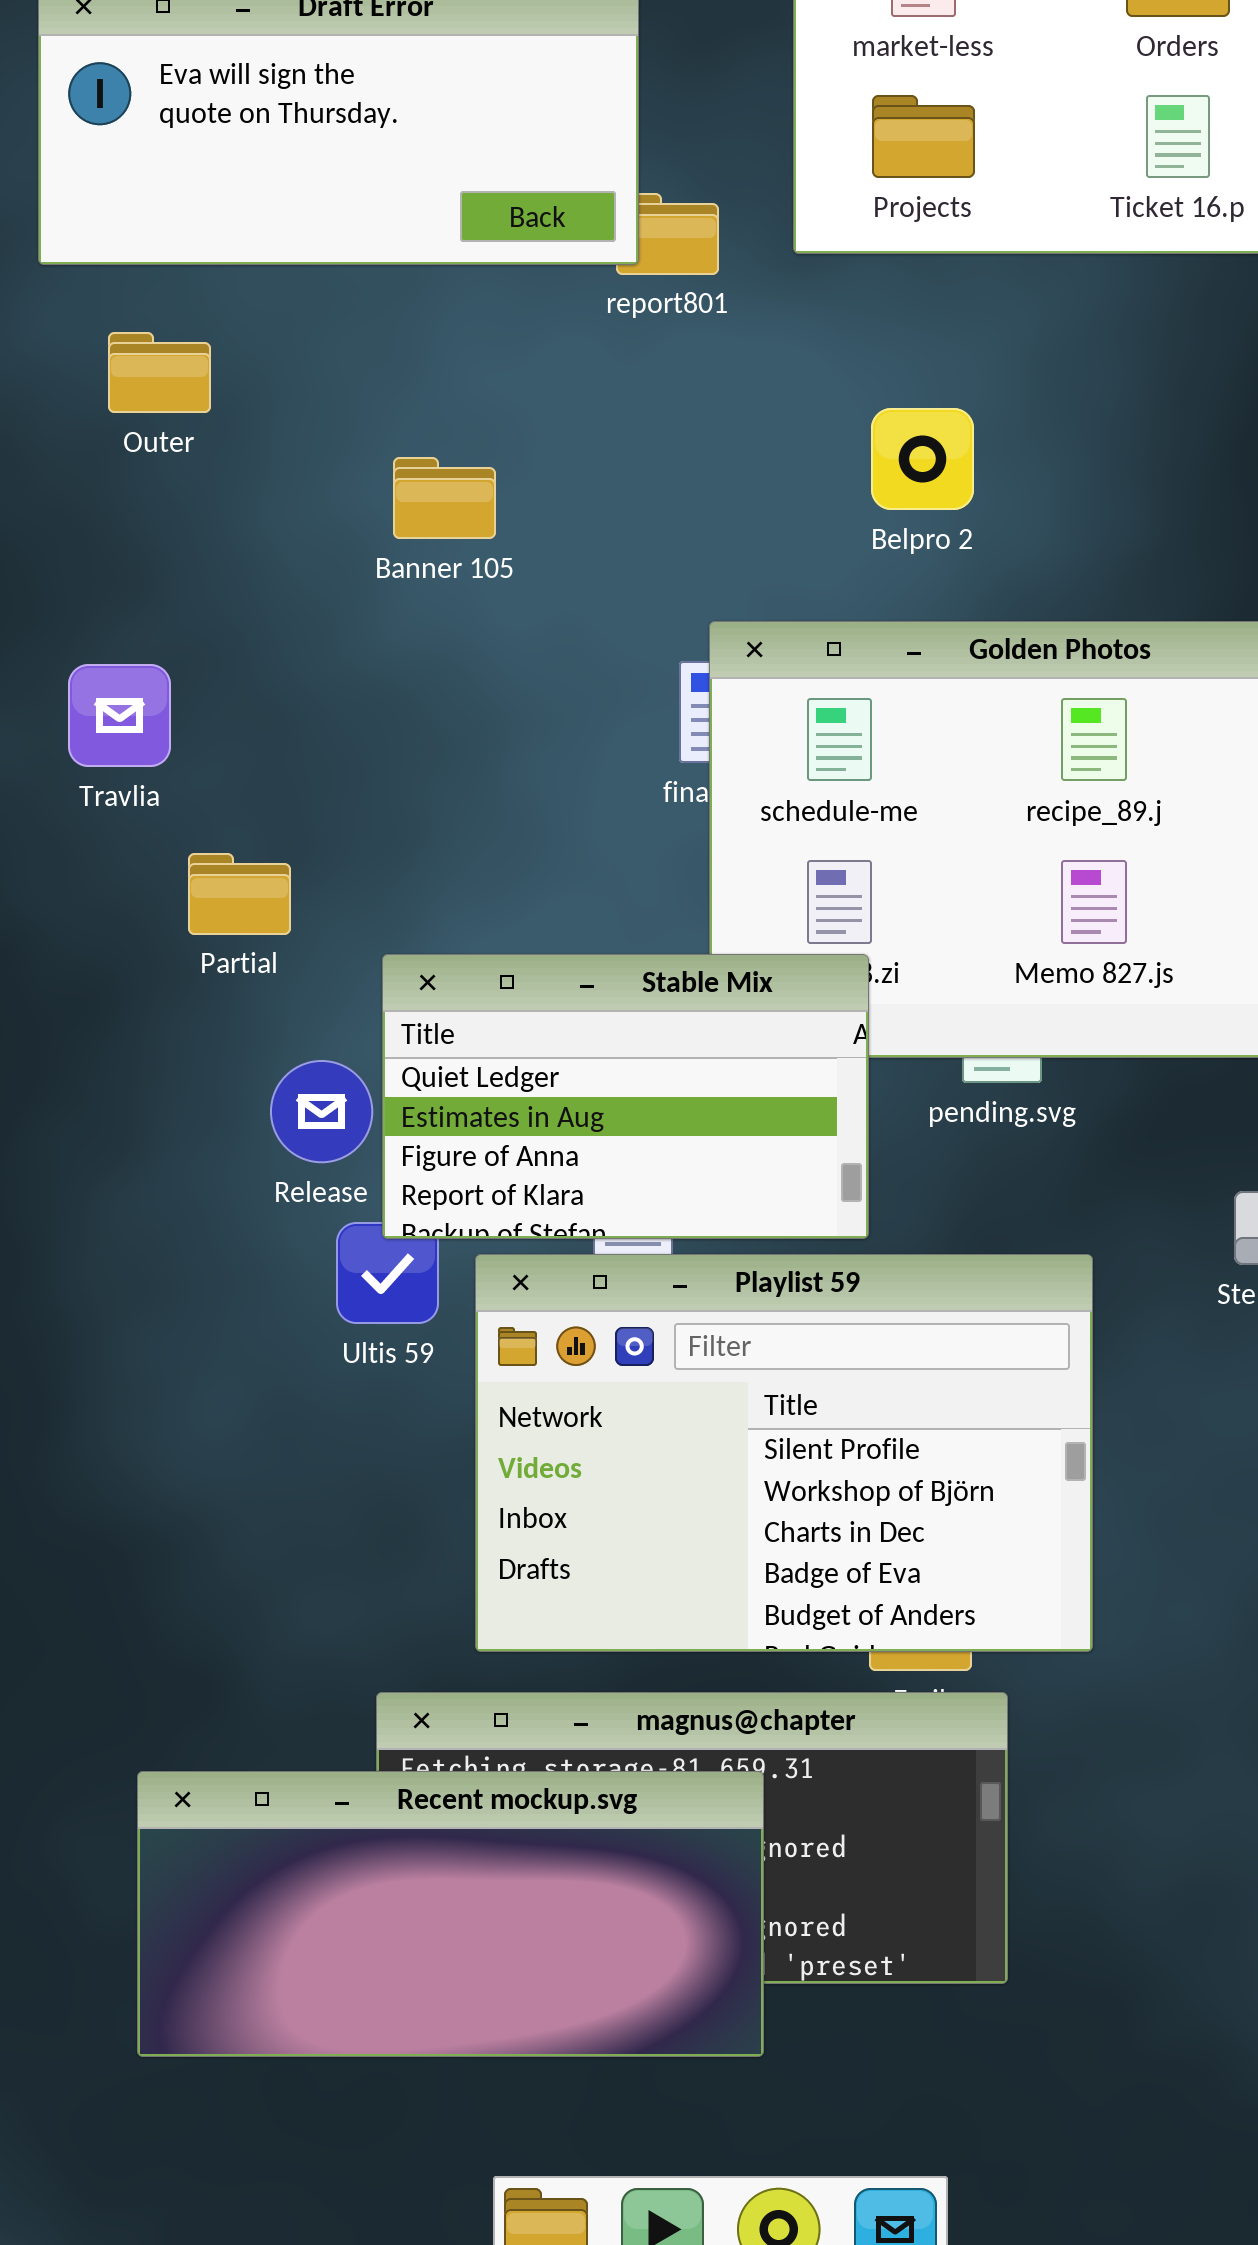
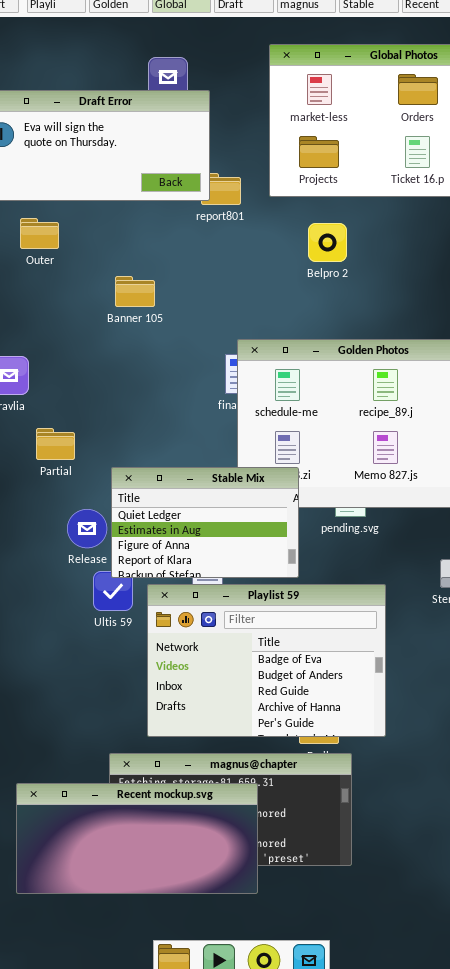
Outer: [108,332,211,413] -> [20,218,59,249], moved
Belpro 2: [871,408,974,510] -> [308,223,347,262], moved
Playlist 59: [475,1254,1093,1652] -> [147,584,386,737], scrolled down 3 rows

